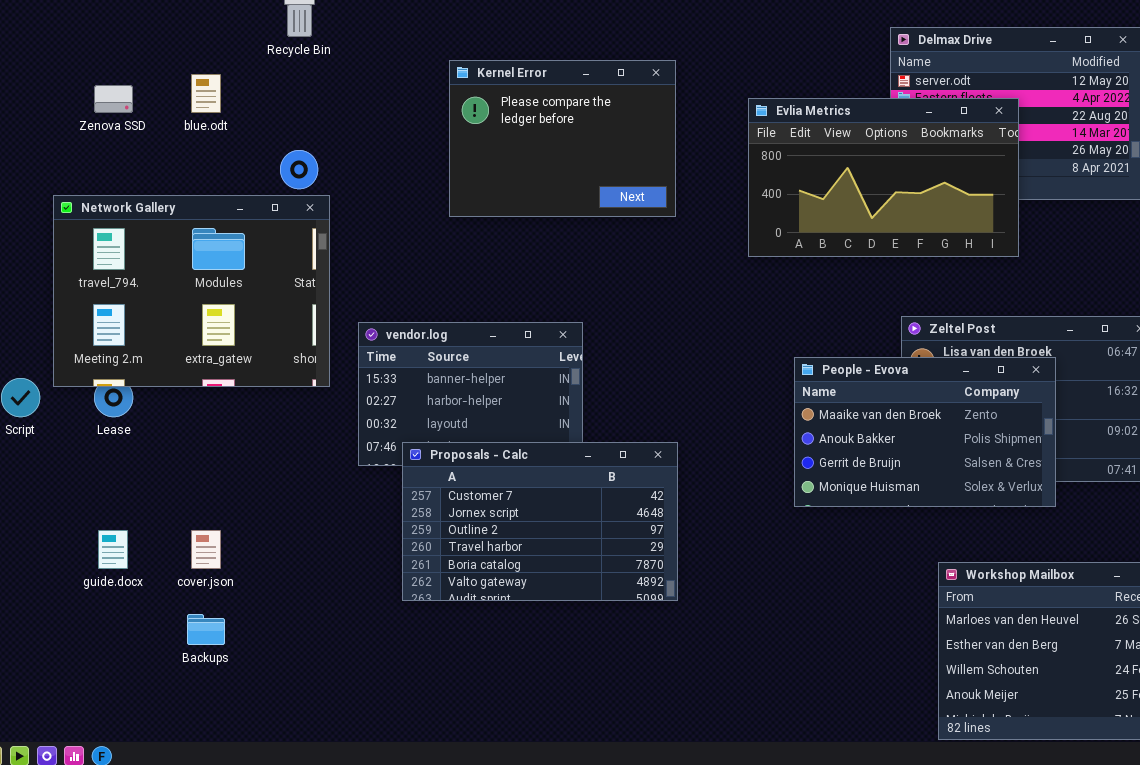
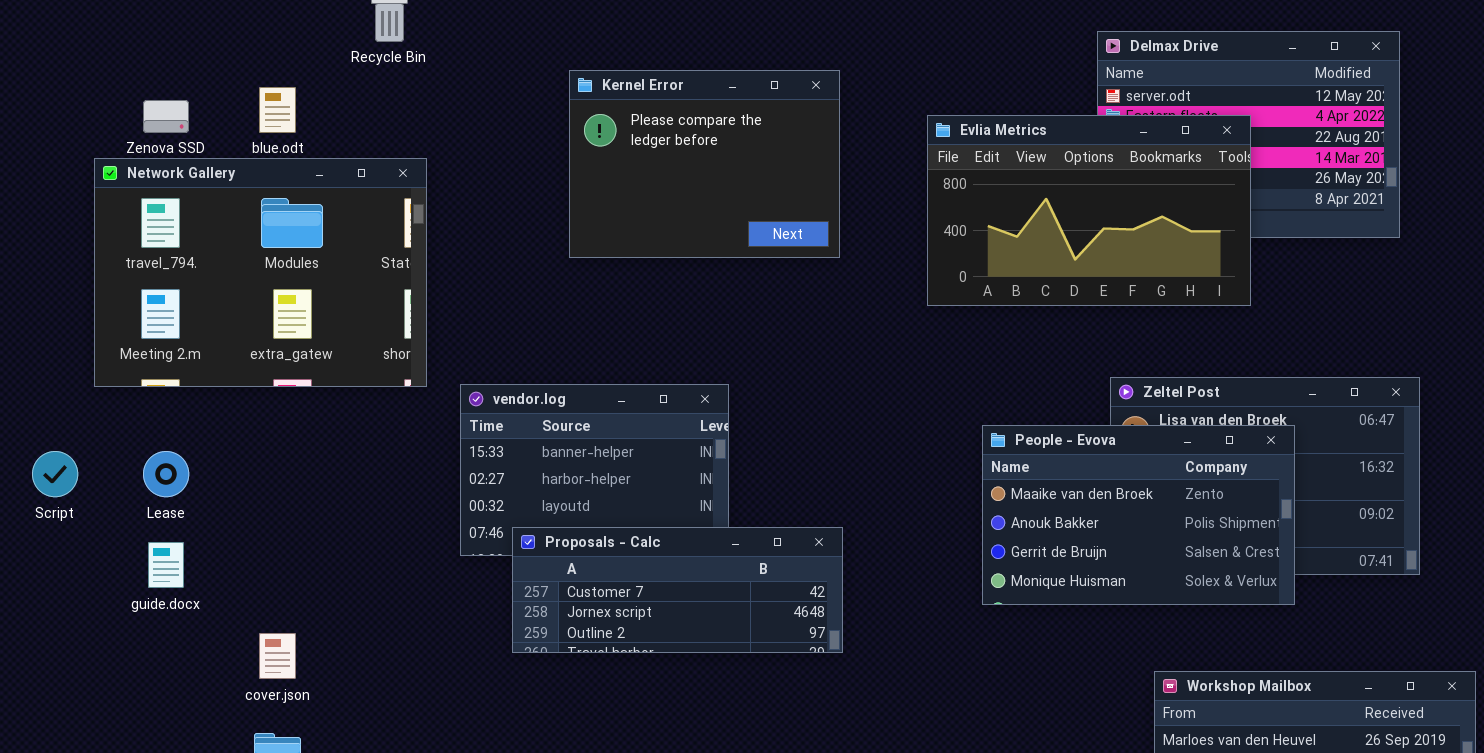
Network Gallery: [53,195,330,387] -> [94,158,427,387], moved
Proposals - Calc: [402,442,678,601] -> [512,527,843,653], resized
guide.docx: [98,530,128,569] -> [148,542,184,588], moved

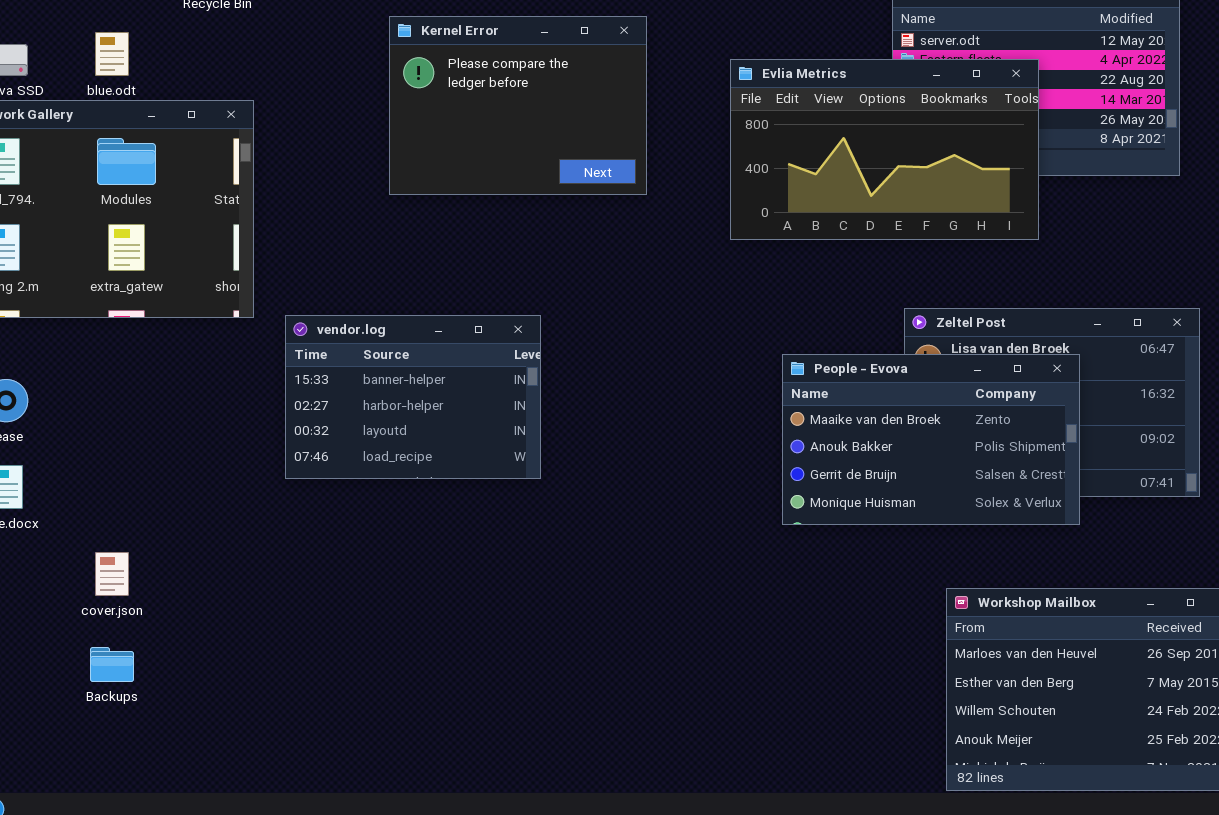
Proposals - Calc: [512,527,843,653] -> none, closed

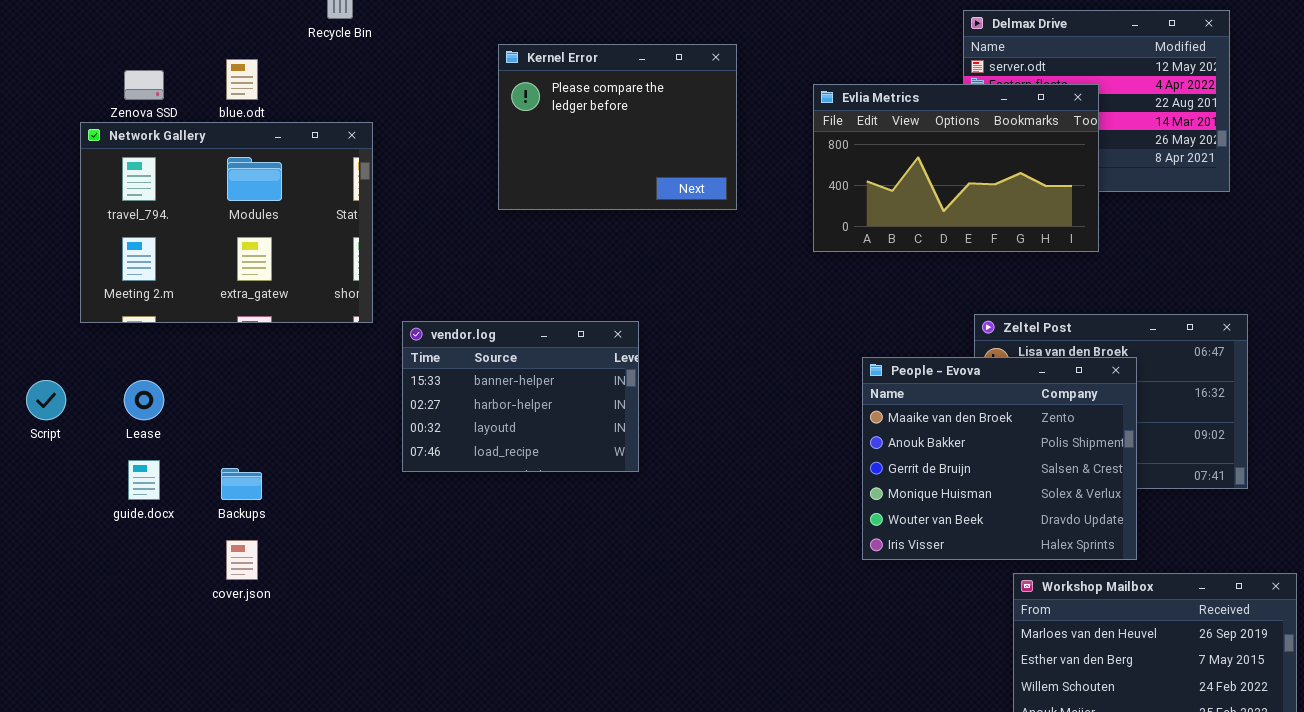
People - Evova: [782,354,1080,525] -> [862,357,1137,560], resized
Backups: [90,647,134,682] -> [221,468,262,500], moved

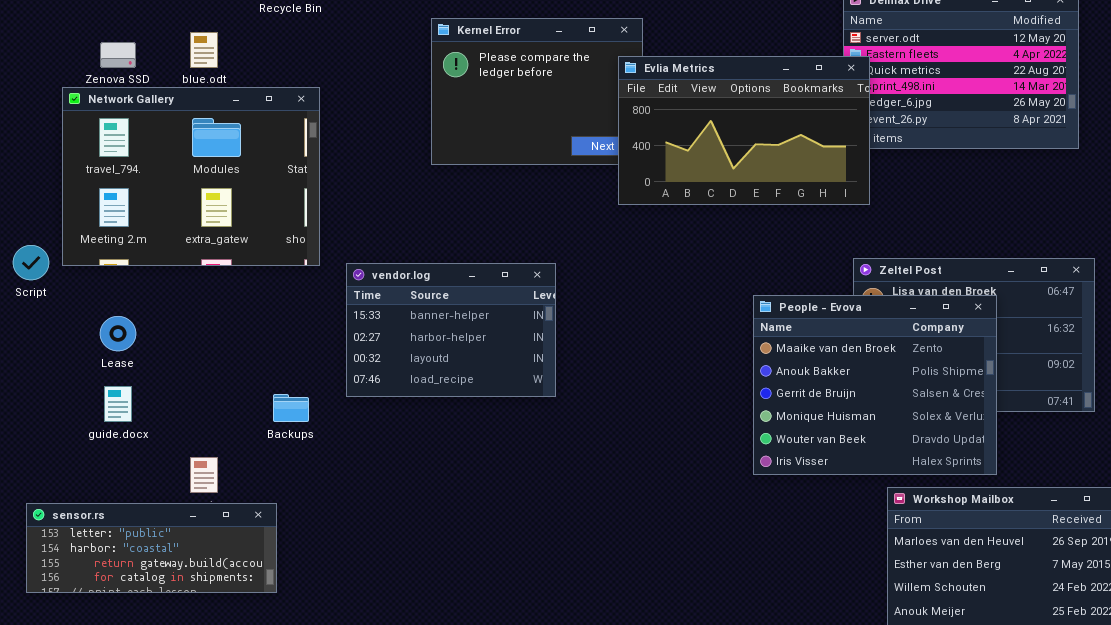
Evlia Metrics: [813,84,1099,252] -> [618,56,870,205], moved
Script: [26,380,66,420] -> [13,245,49,280], moved
Backups: [221,468,262,500] -> [273,394,309,422], moved
sensor.rs: none -> [26,503,277,593], opened

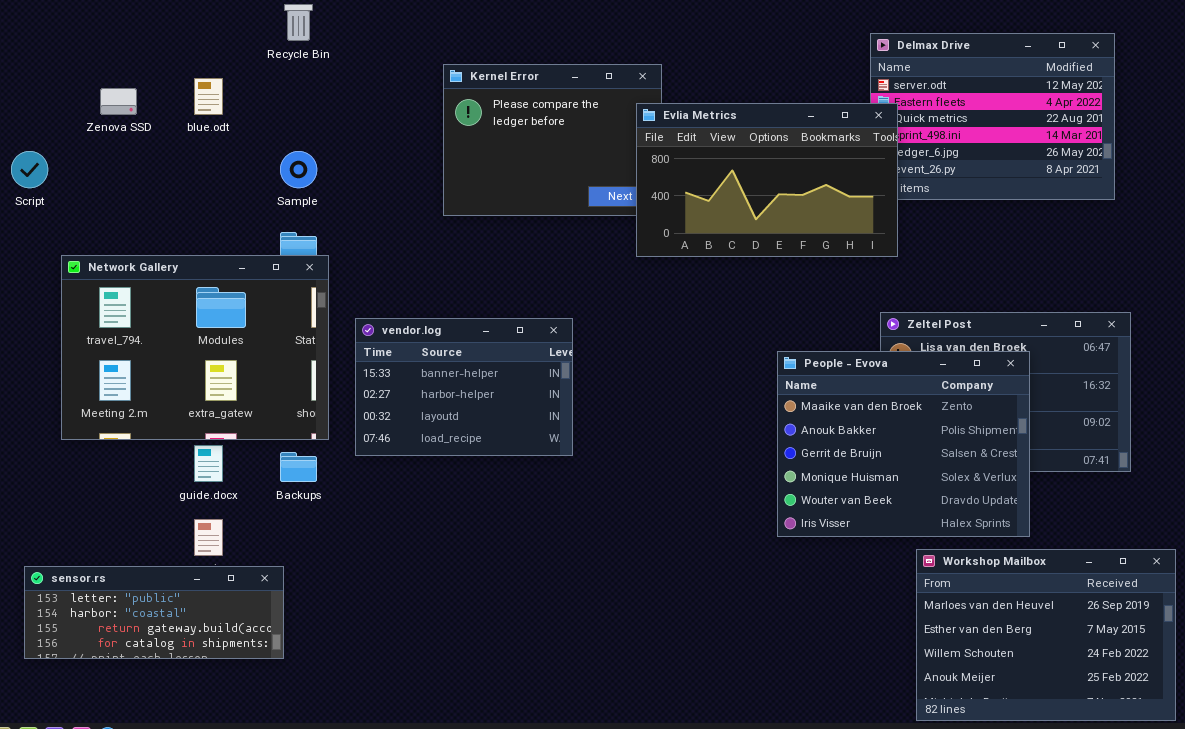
Network Gallery: [62,87,320,266] -> [61,255,329,440], moved
Script: [13,245,49,280] -> [11,151,48,188], moved
guide.docx: [104,386,132,422] -> [194,445,223,482], moved

